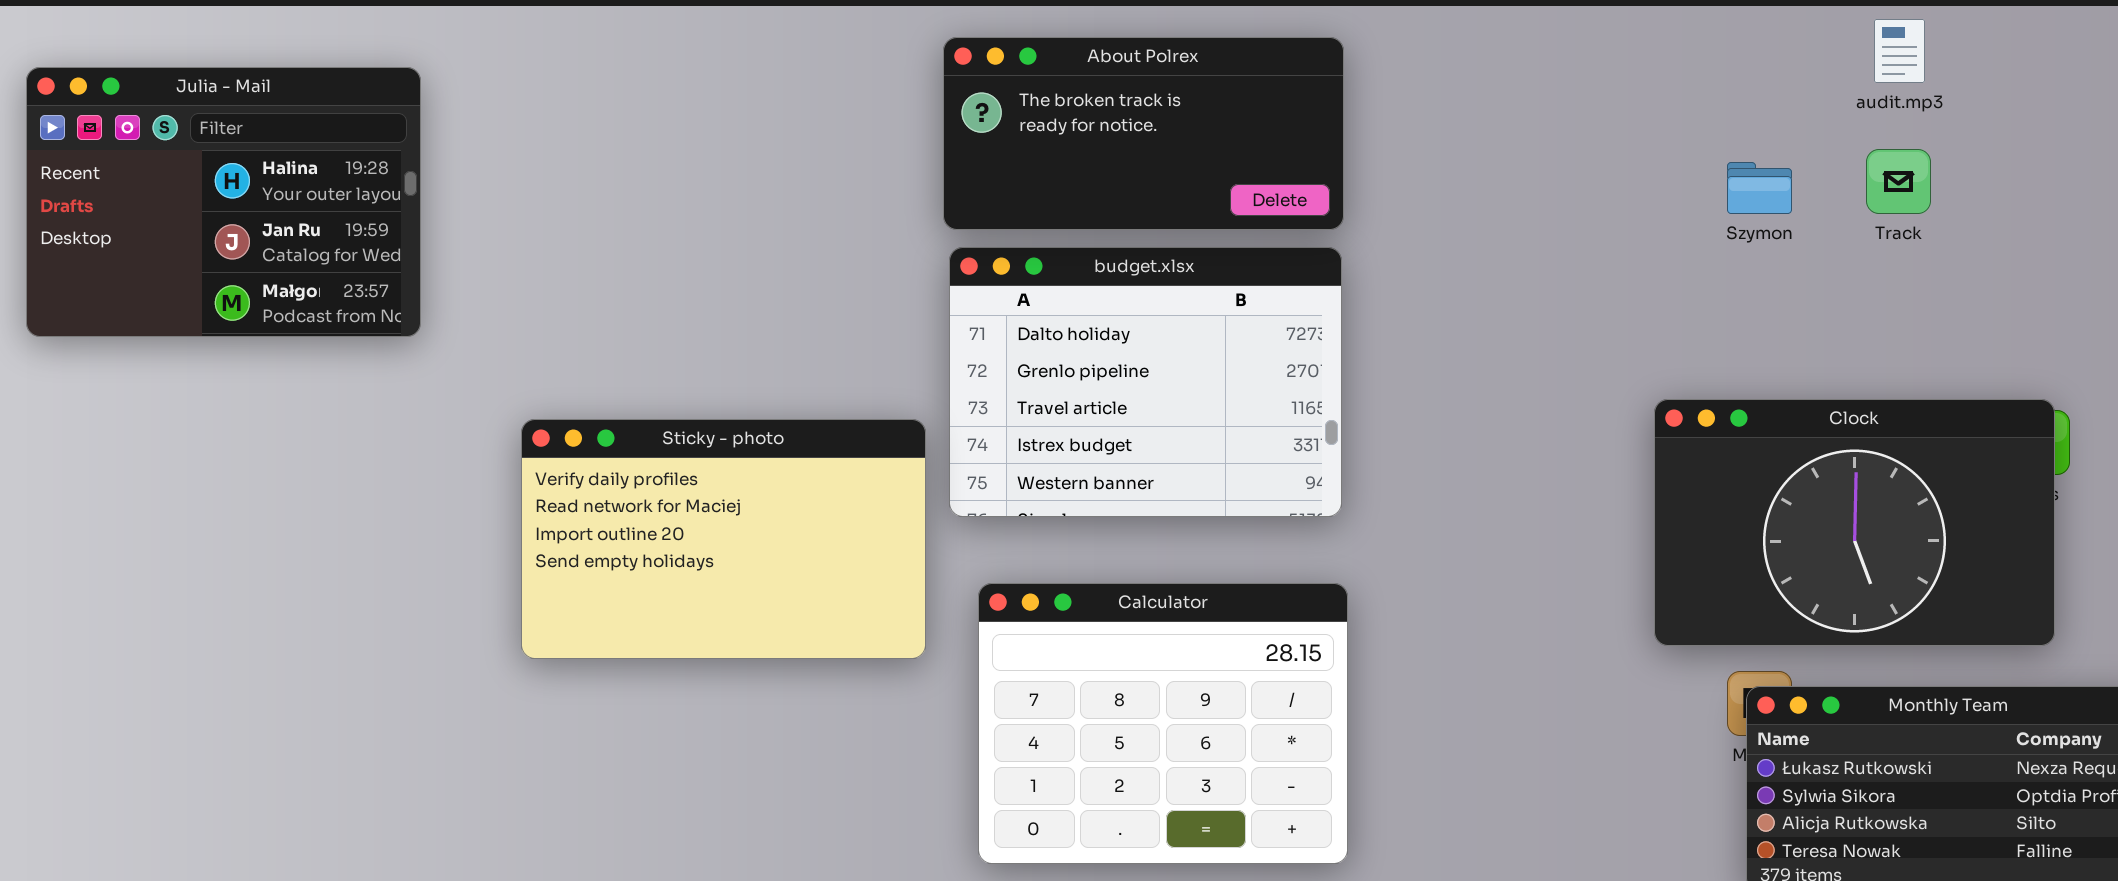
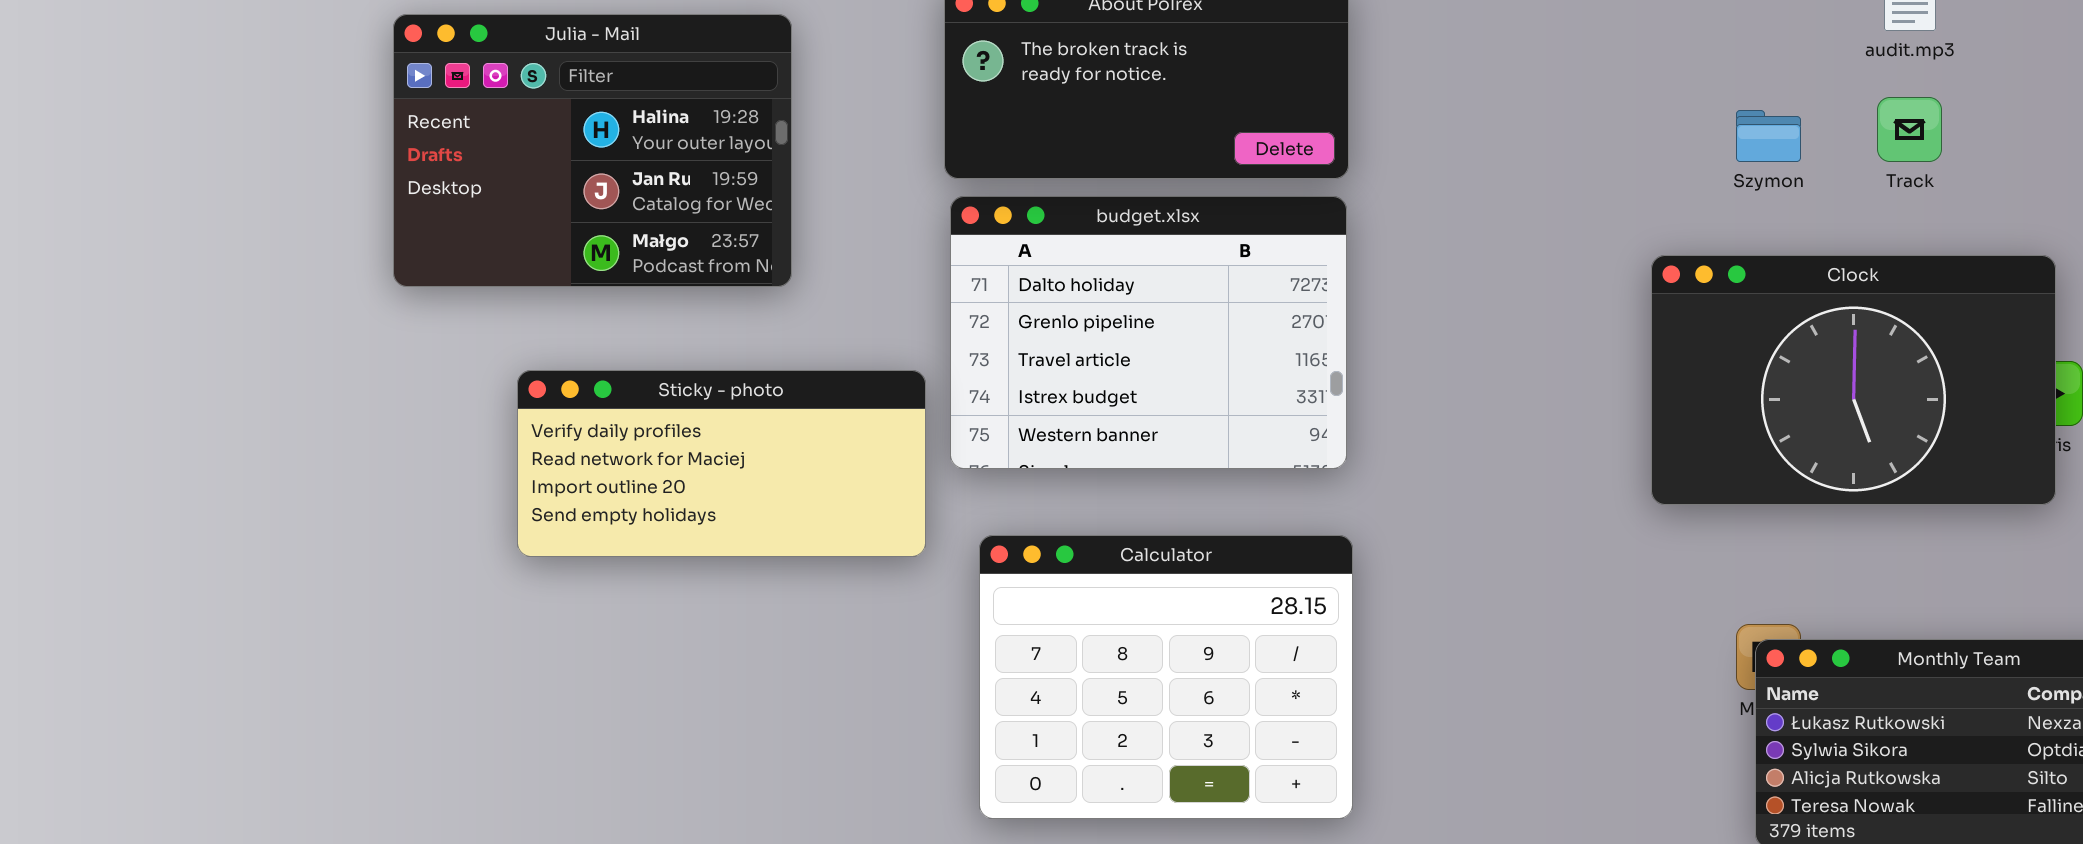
Julia - Mail: [26,67,421,337] -> [393,14,792,287], moved
Clock: [1654,399,2055,646] -> [1651,255,2056,505], moved
Sticky - photo: [521,419,926,659] -> [517,370,926,557], resized

